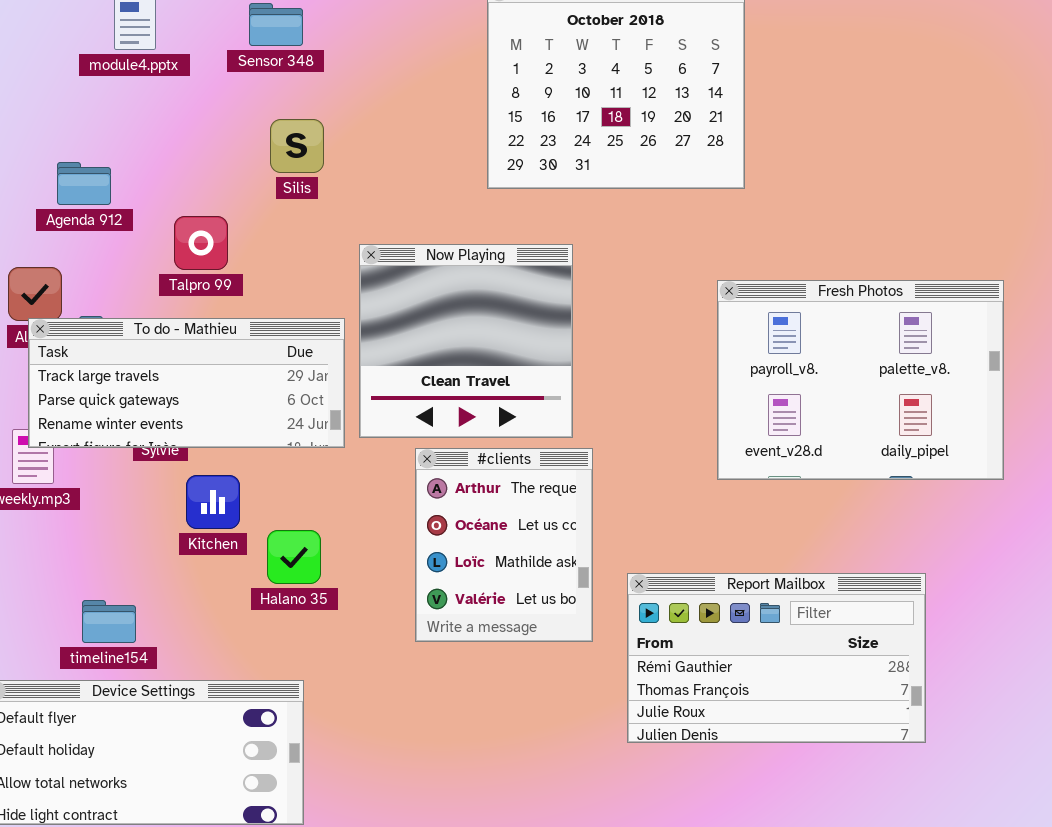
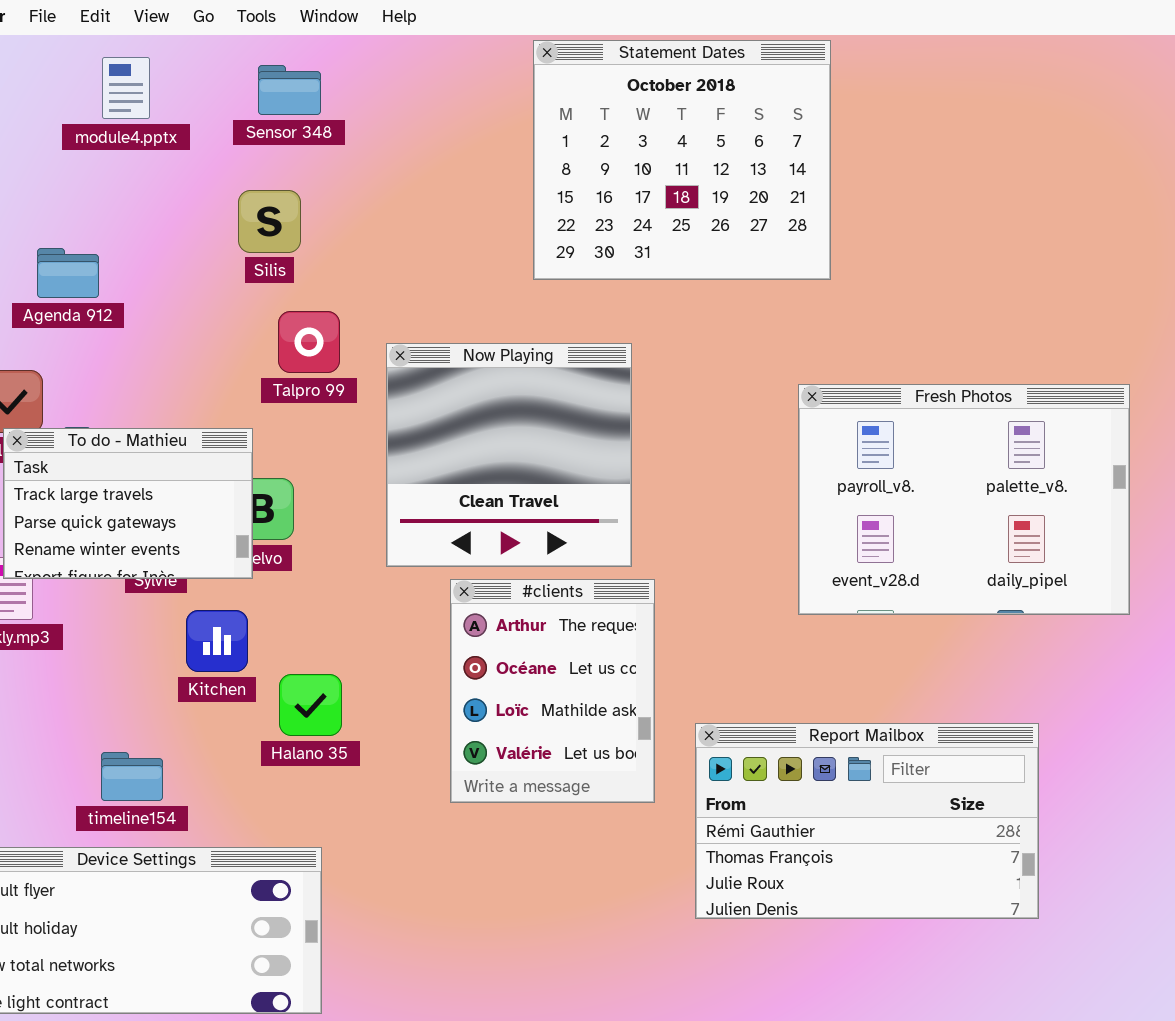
Silis: [270,119,324,173] -> [238,190,301,253], moved
Talpro 99: [174,216,228,270] -> [278,311,340,373], moved
To do - Mathieu: [28,318,345,448] -> [3,428,253,579], resized
timeline154: [82,600,136,643] -> [101,752,163,801], moved

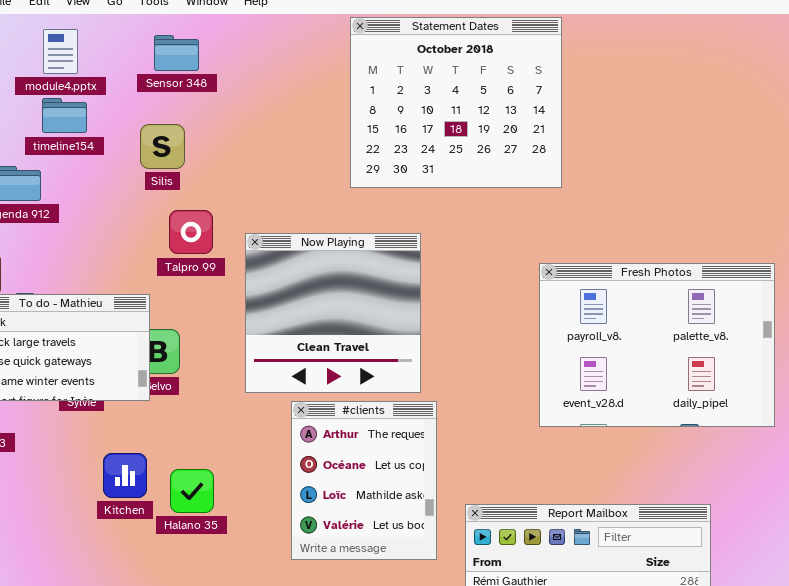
Kitchen: [186,610,248,672] -> [103,453,147,498], moved
timeline154: [101,752,163,801] -> [42,98,87,133], moved

